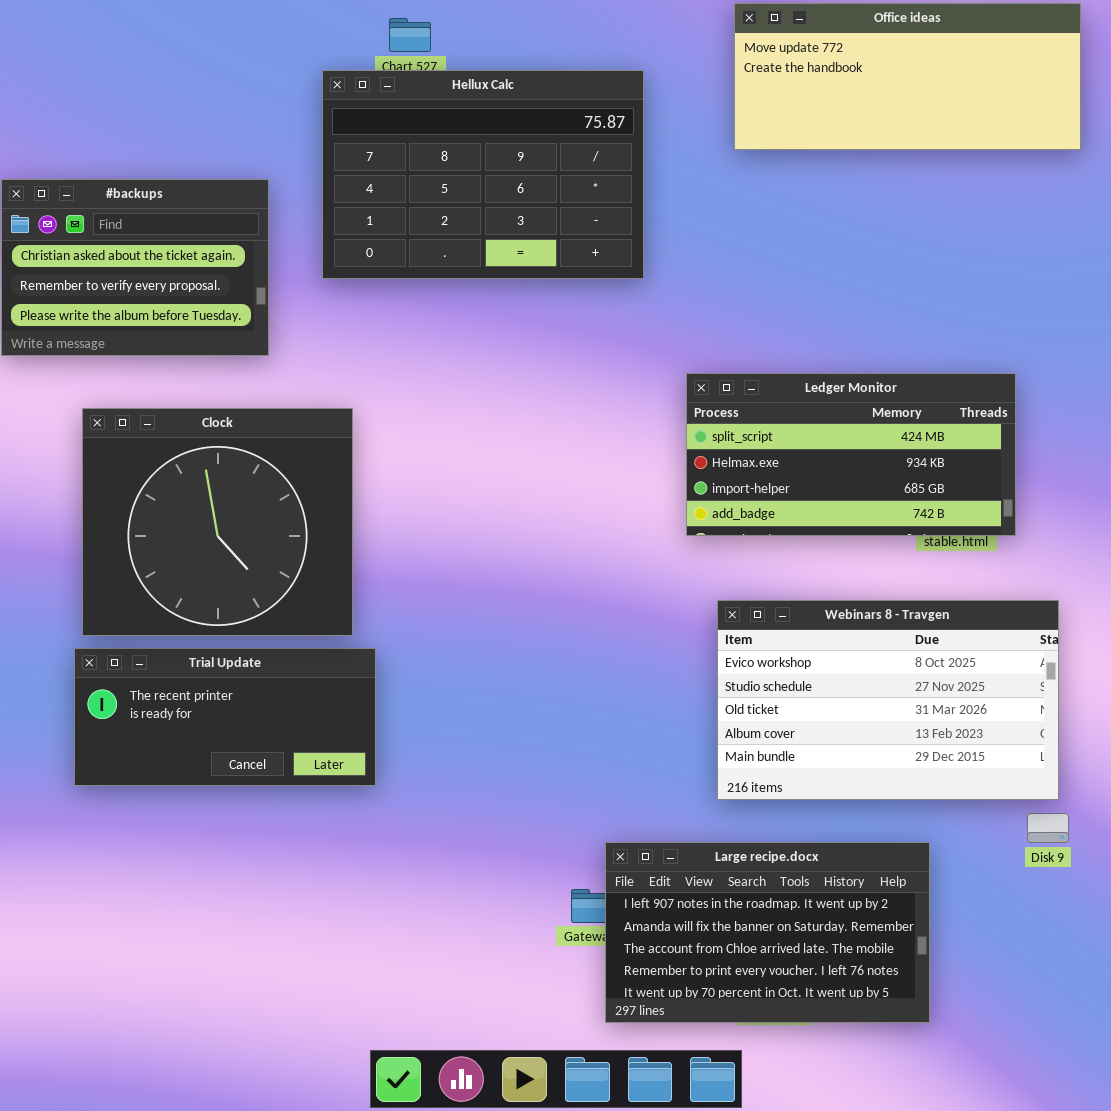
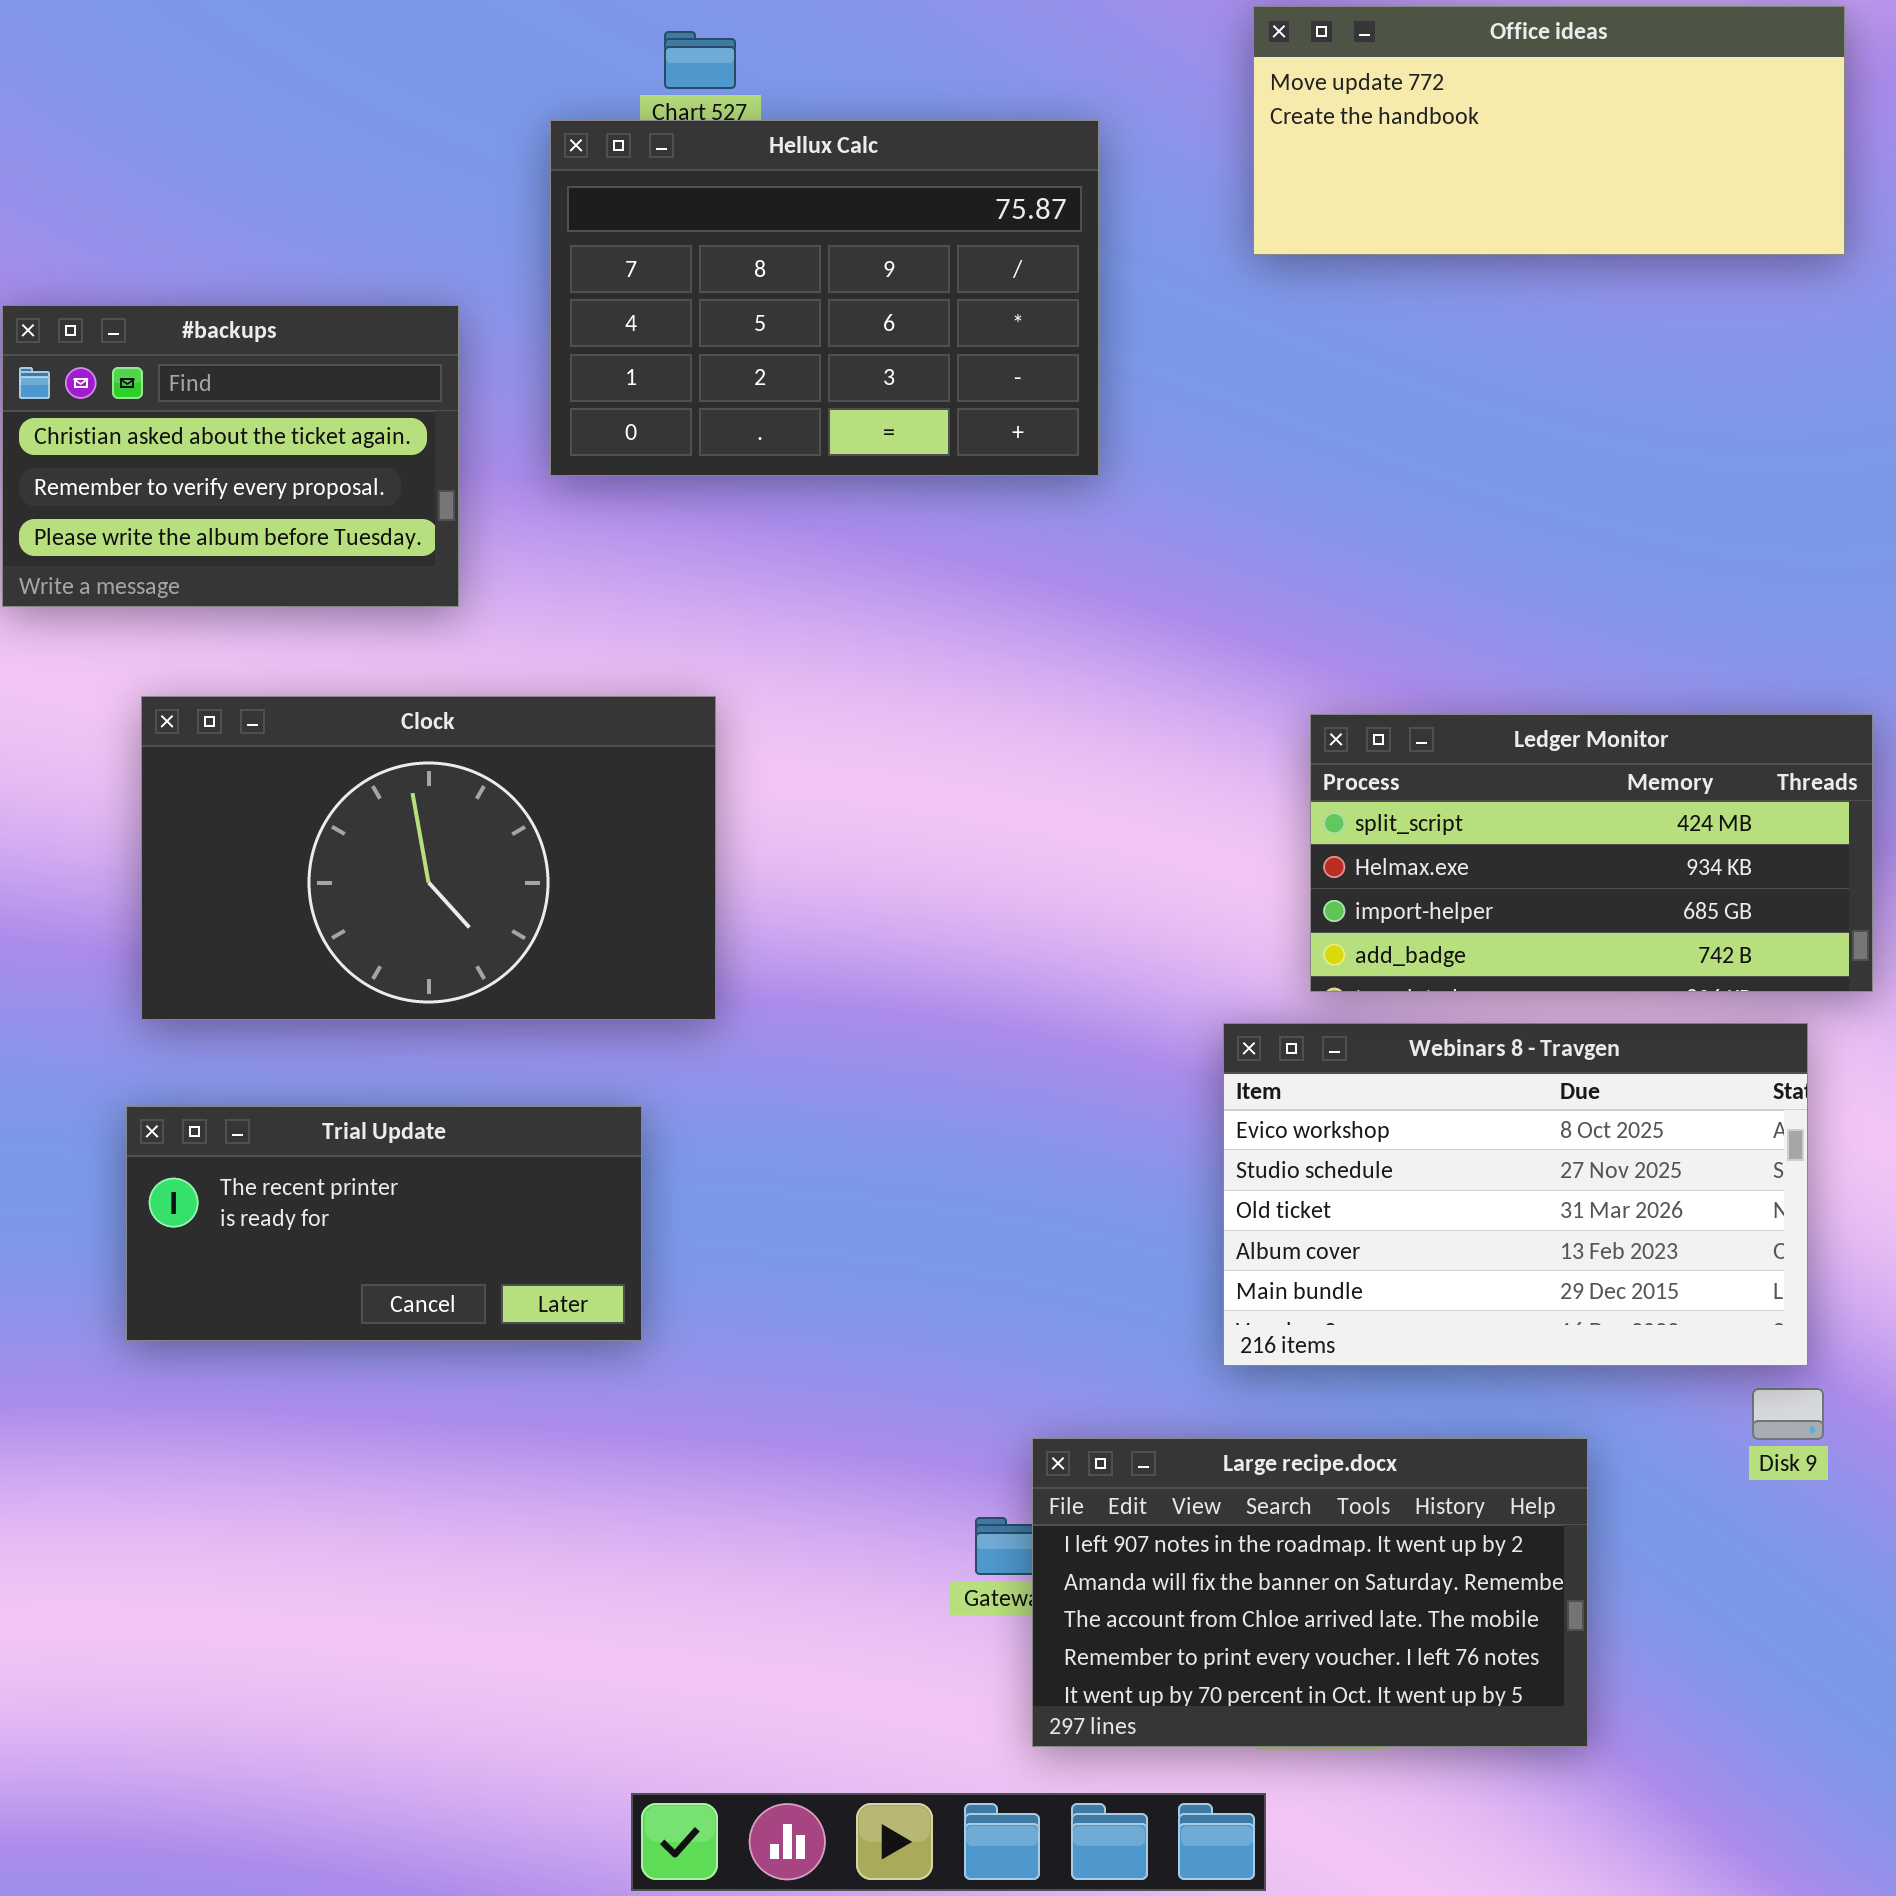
Ledger Monitor: [686,373,1016,536] -> [1310,714,1873,992], moved
Clock: [82,408,353,636] -> [141,696,716,1020], resized

